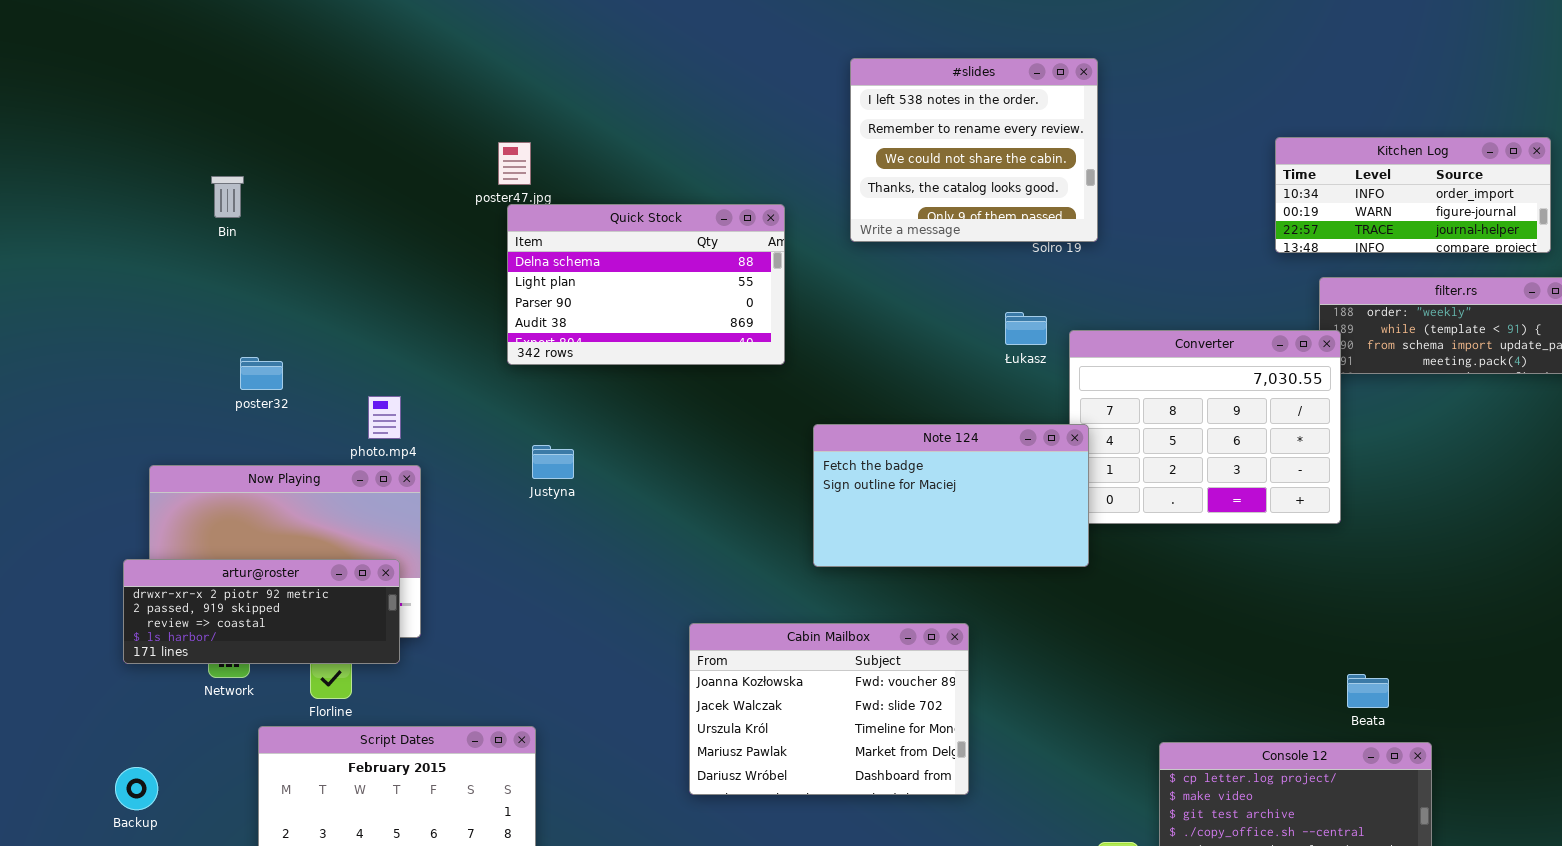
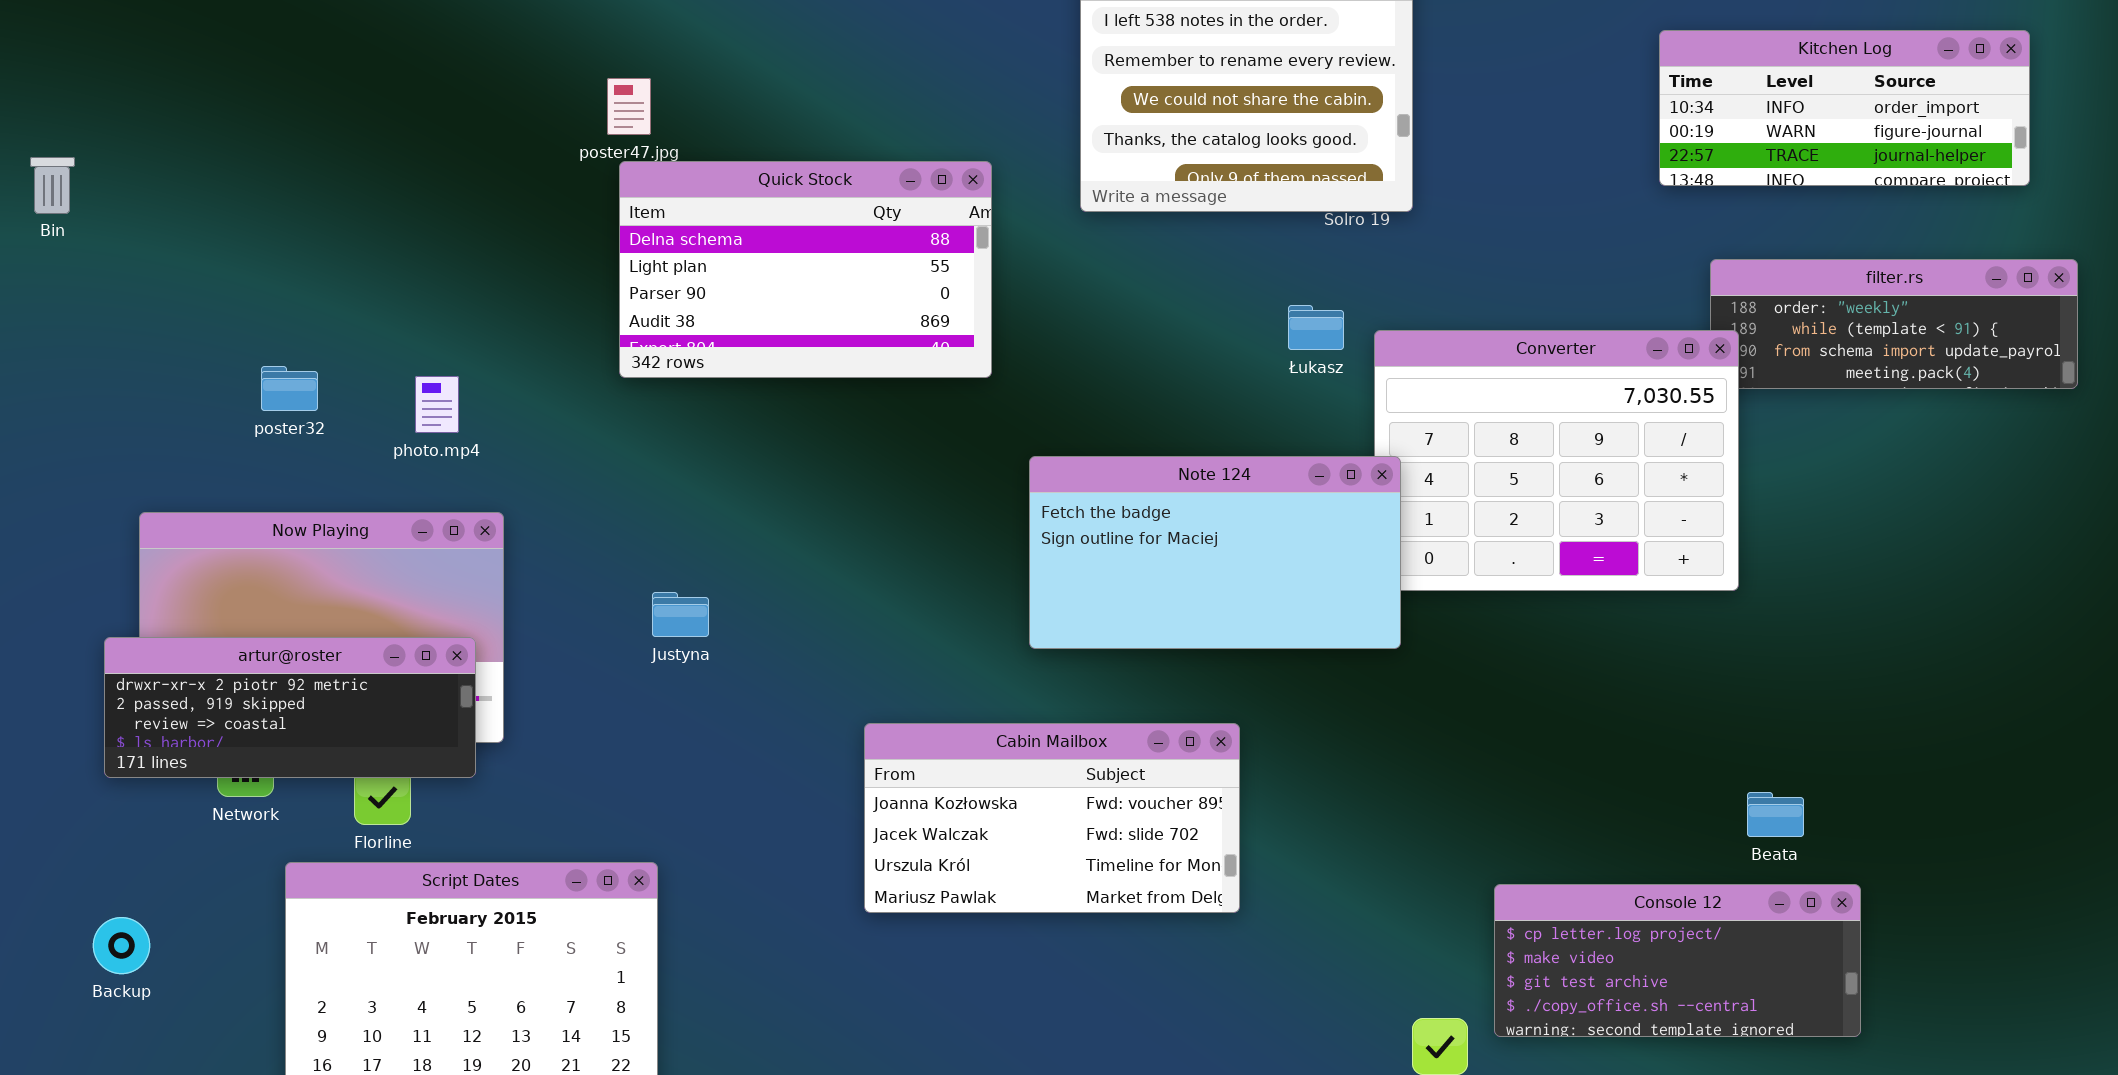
Kitchen Log: [1275,137,1551,253] -> [1659,30,2030,186], moved
Bin: [211,176,244,218] -> [30,157,75,214], moved
photo.mp4: [368,396,401,439] -> [415,376,459,433], moved
Justyna: [532,445,574,479] -> [652,592,709,637], moved
Cabin Mailbox: [689,623,969,795] -> [864,723,1240,913], resized

